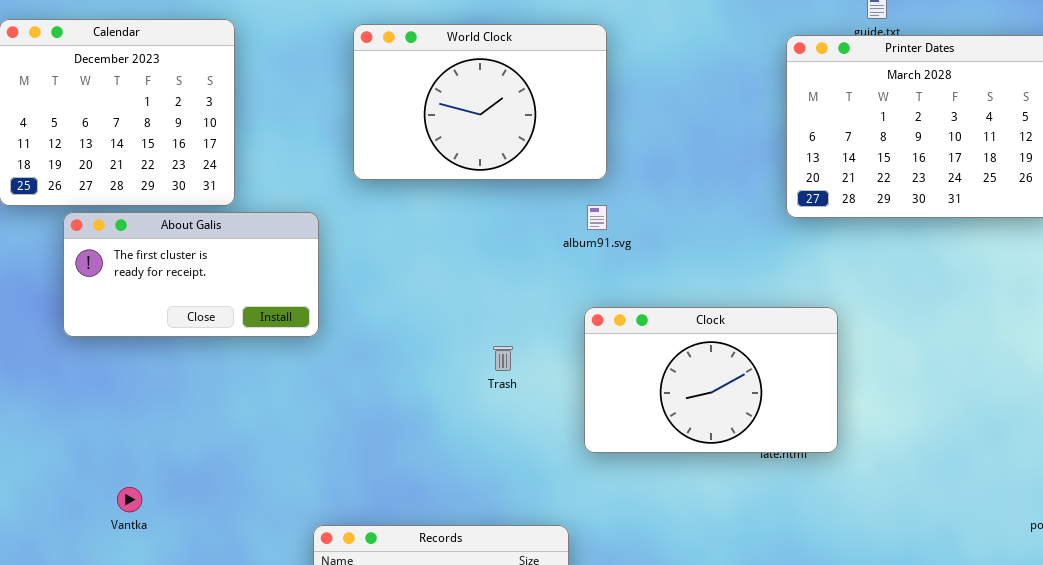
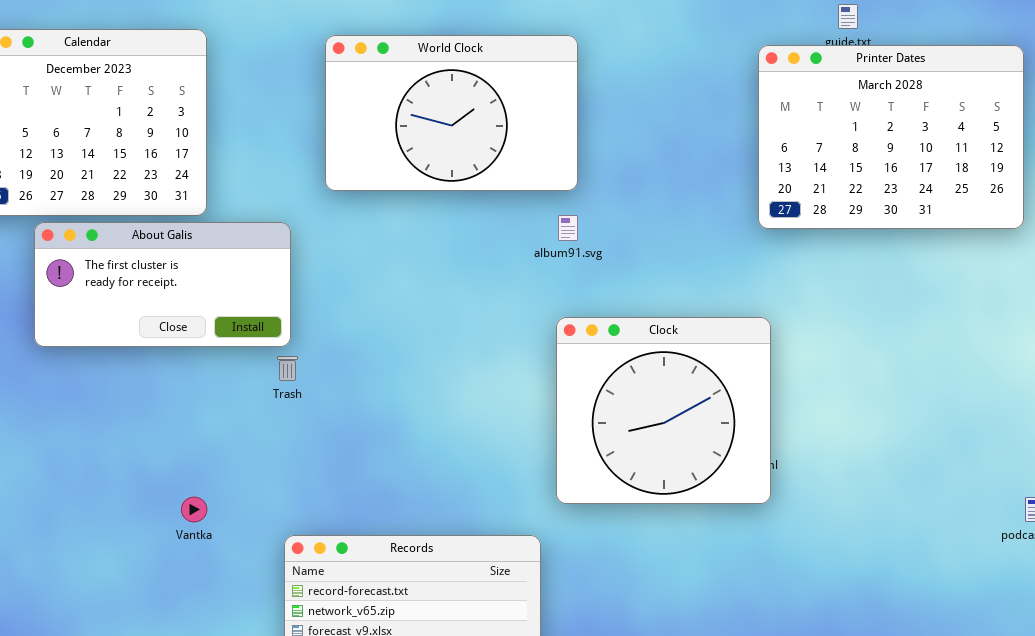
Clock: [584,307,838,453] -> [556,317,771,504], resized
Trash: [493,346,513,371] -> [277,356,298,381], moved
Vantka: [117,487,142,512] -> [181,497,207,522], moved

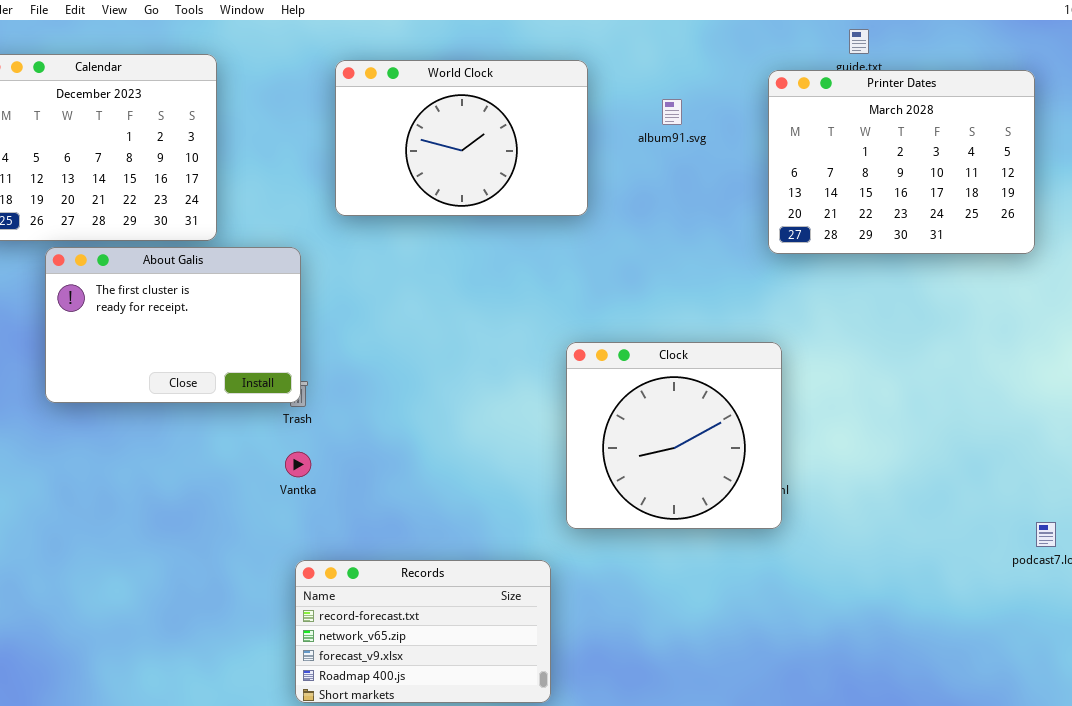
album91.svg: [558,215,578,241] -> [662,99,682,125], moved
About Galis: [34,222,291,347] -> [45,247,301,403], resized
Vantka: [181,497,207,522] -> [285,452,311,477], moved

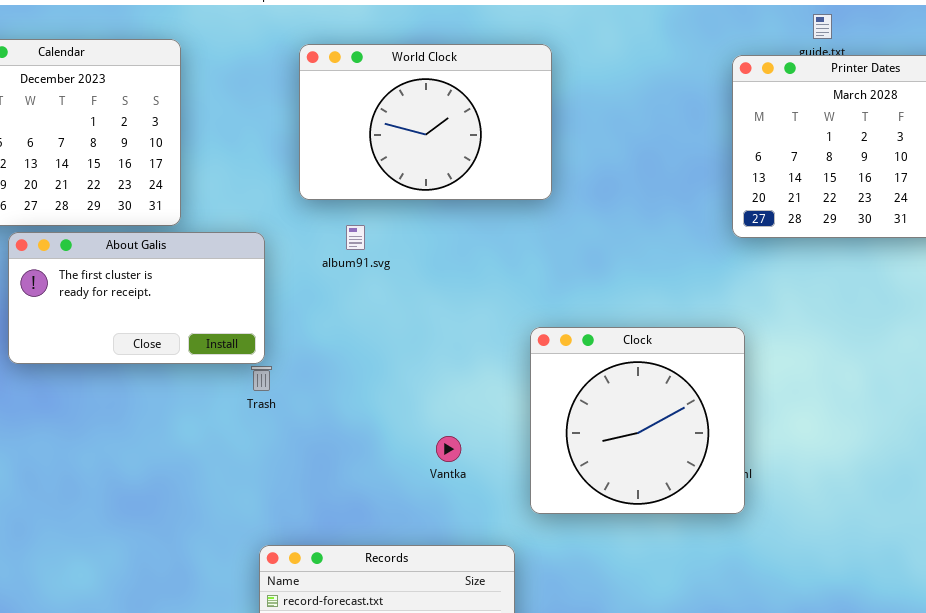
album91.svg: [662,99,682,125] -> [346,225,365,250], moved
About Galis: [45,247,301,403] -> [8,232,265,364], resized
Vantka: [285,452,311,477] -> [436,436,461,462], moved

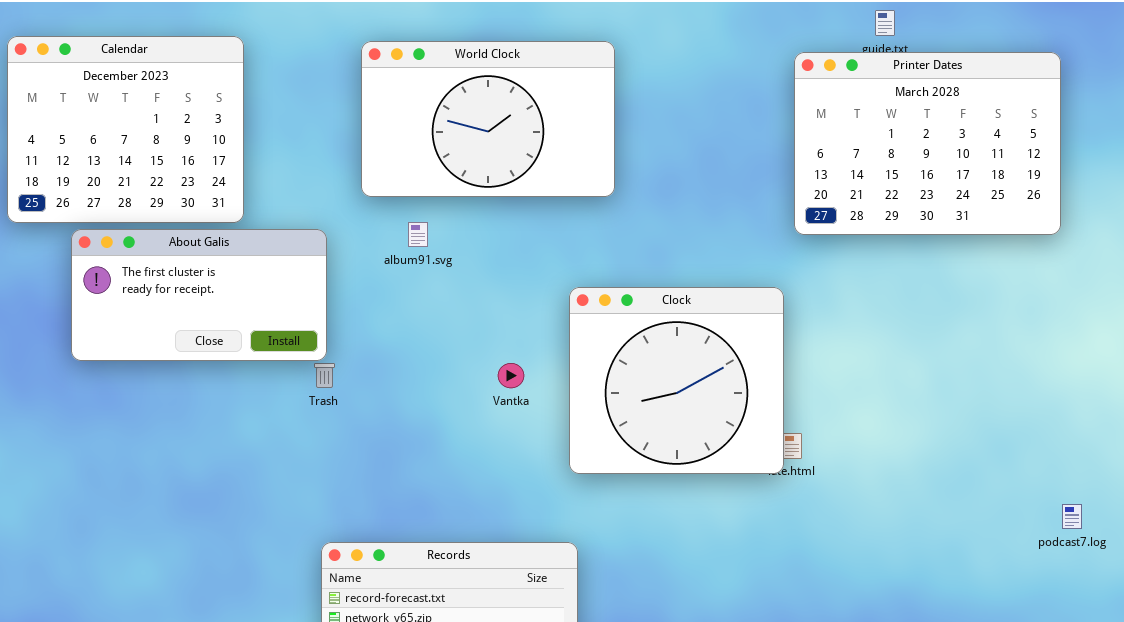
Clock: [530,327,745,514] -> [569,287,784,474], moved
Vantka: [436,436,461,462] -> [498,363,524,388], moved

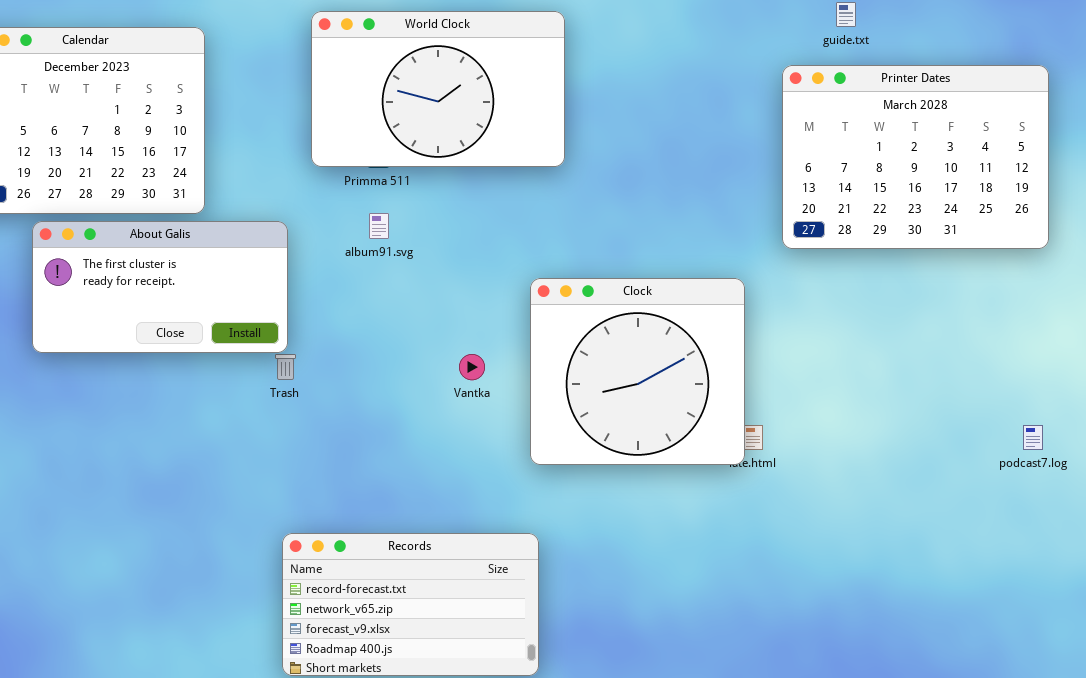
World Clock: [361,41,615,197] -> [311,11,565,167], moved
Printer Dates: [794,52,1061,235] -> [782,65,1049,249], moved
podcast7.log: [1062,504,1082,529] -> [1023,425,1043,450], moved

